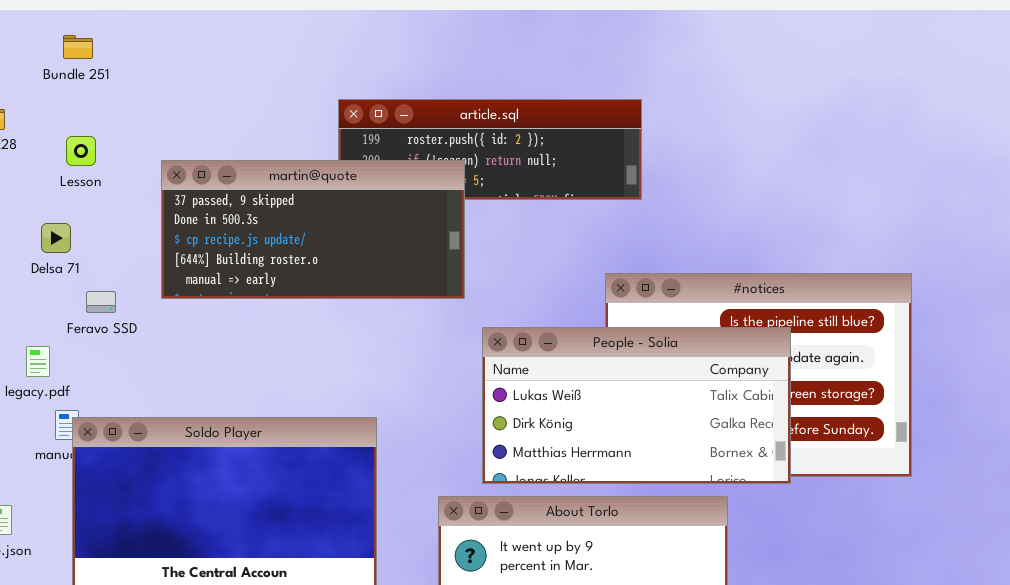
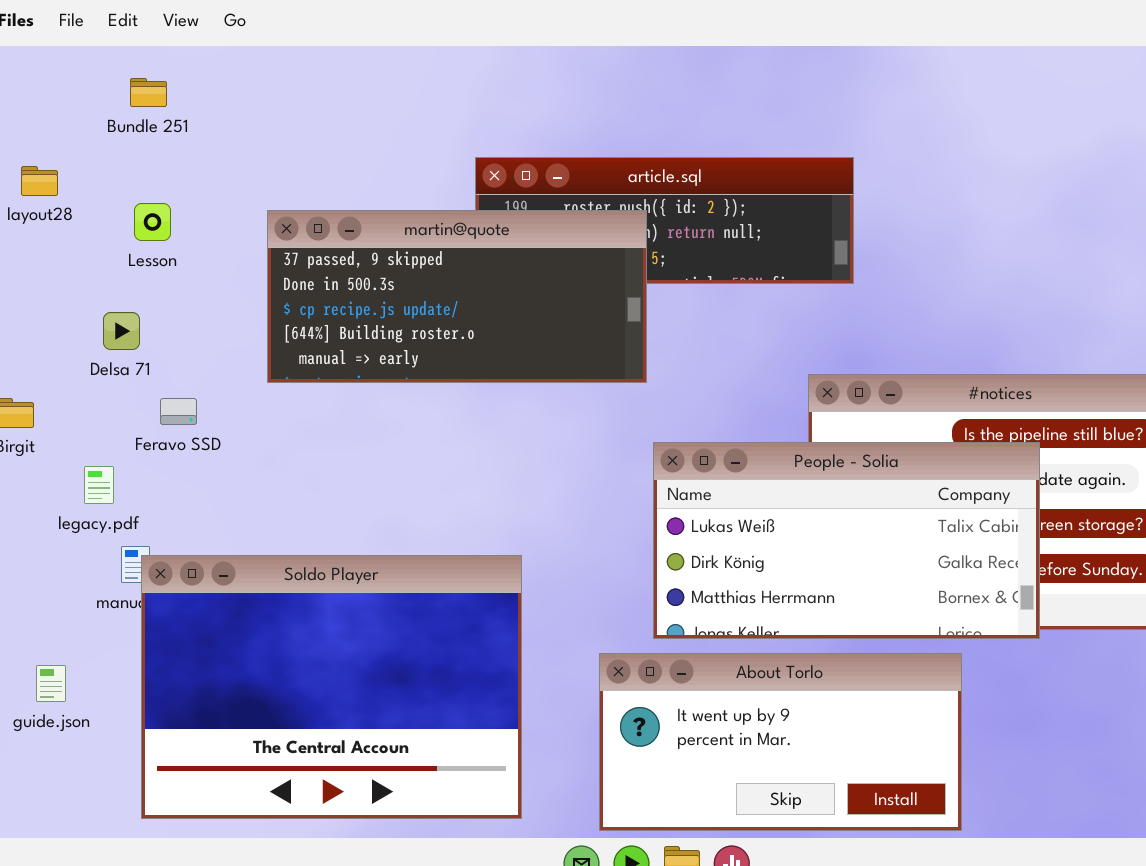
martin@quote: [161,160,465,299] -> [267,210,647,383], moved

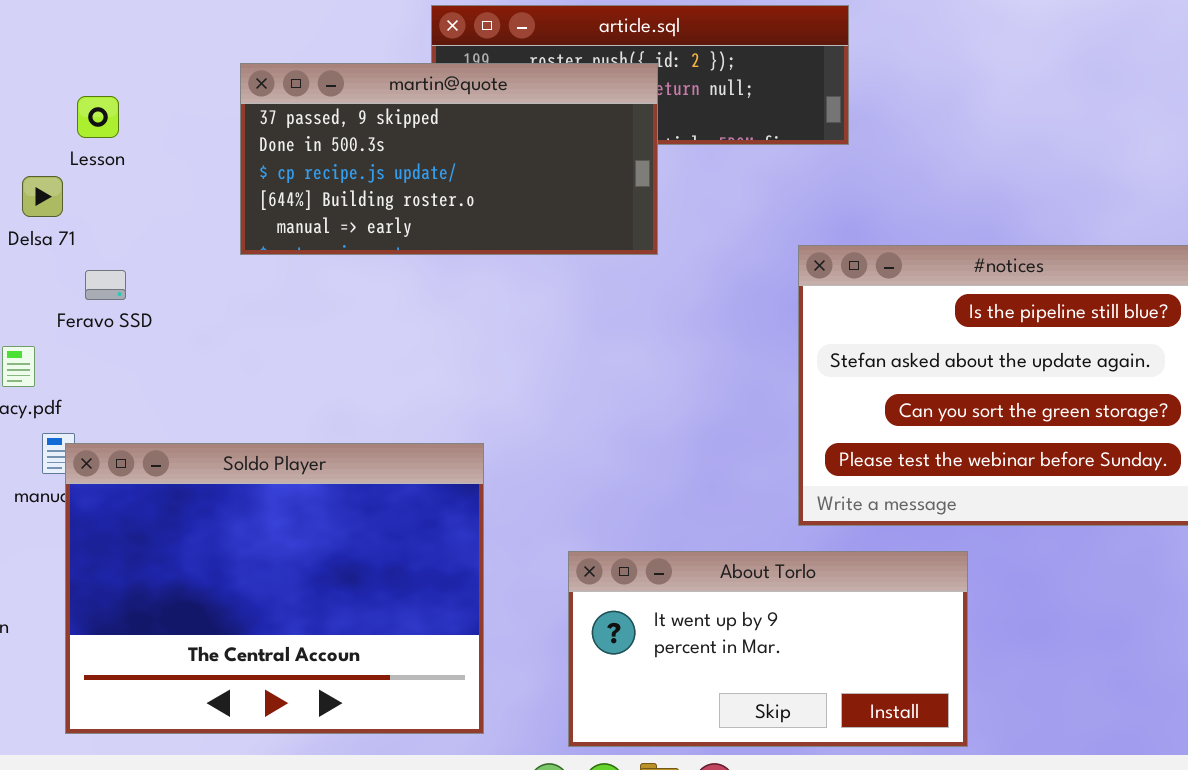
Lesson: [134,203,171,241] -> [77,96,119,138], moved
martin@quote: [267,210,647,383] -> [240,63,658,255], moved
People - Solia: [653,442,1040,639] -> none, closed

